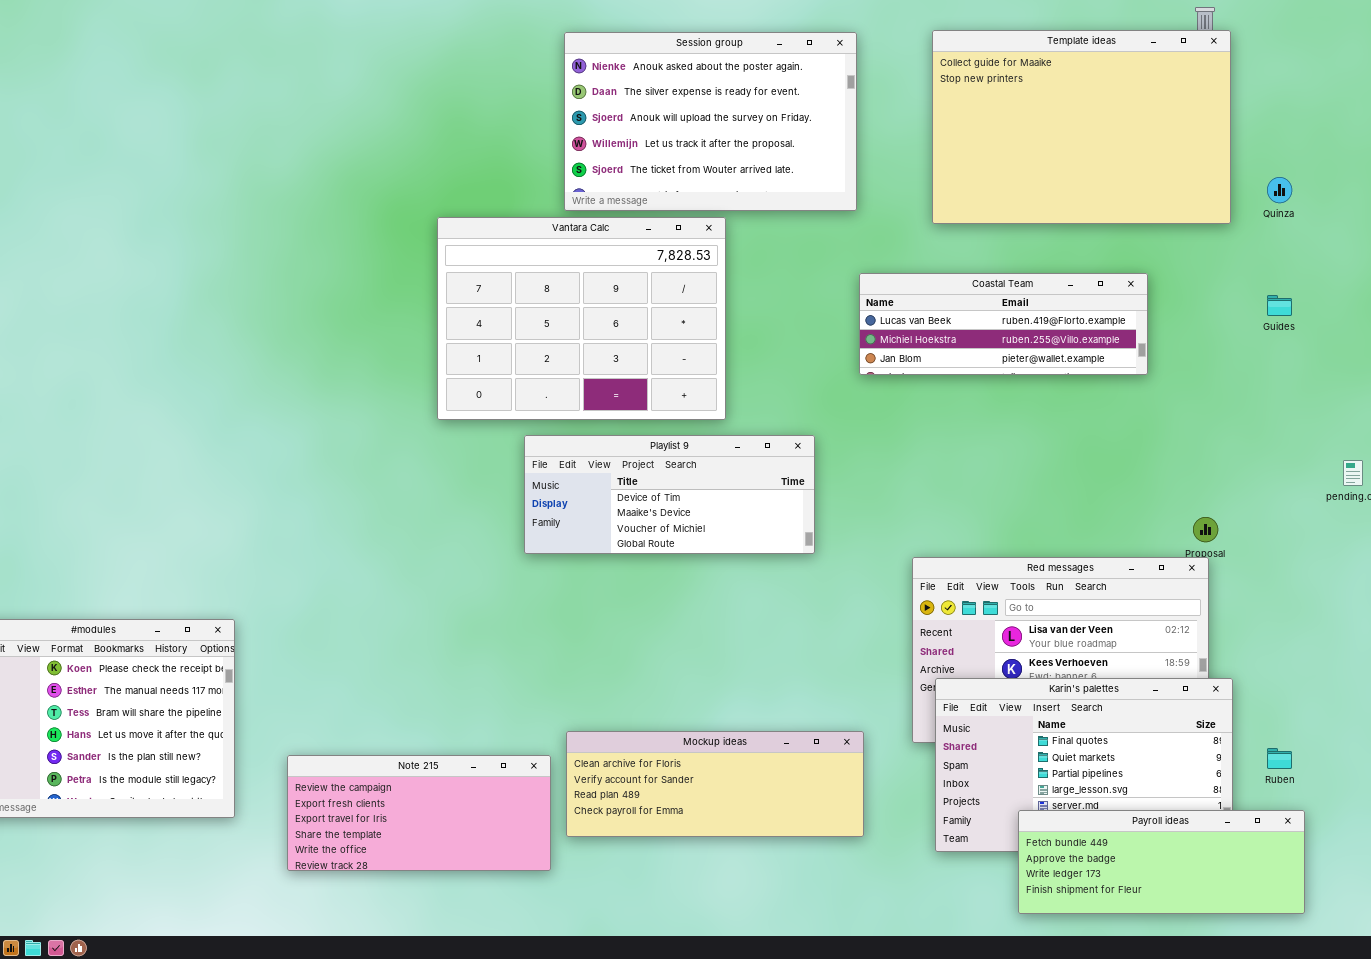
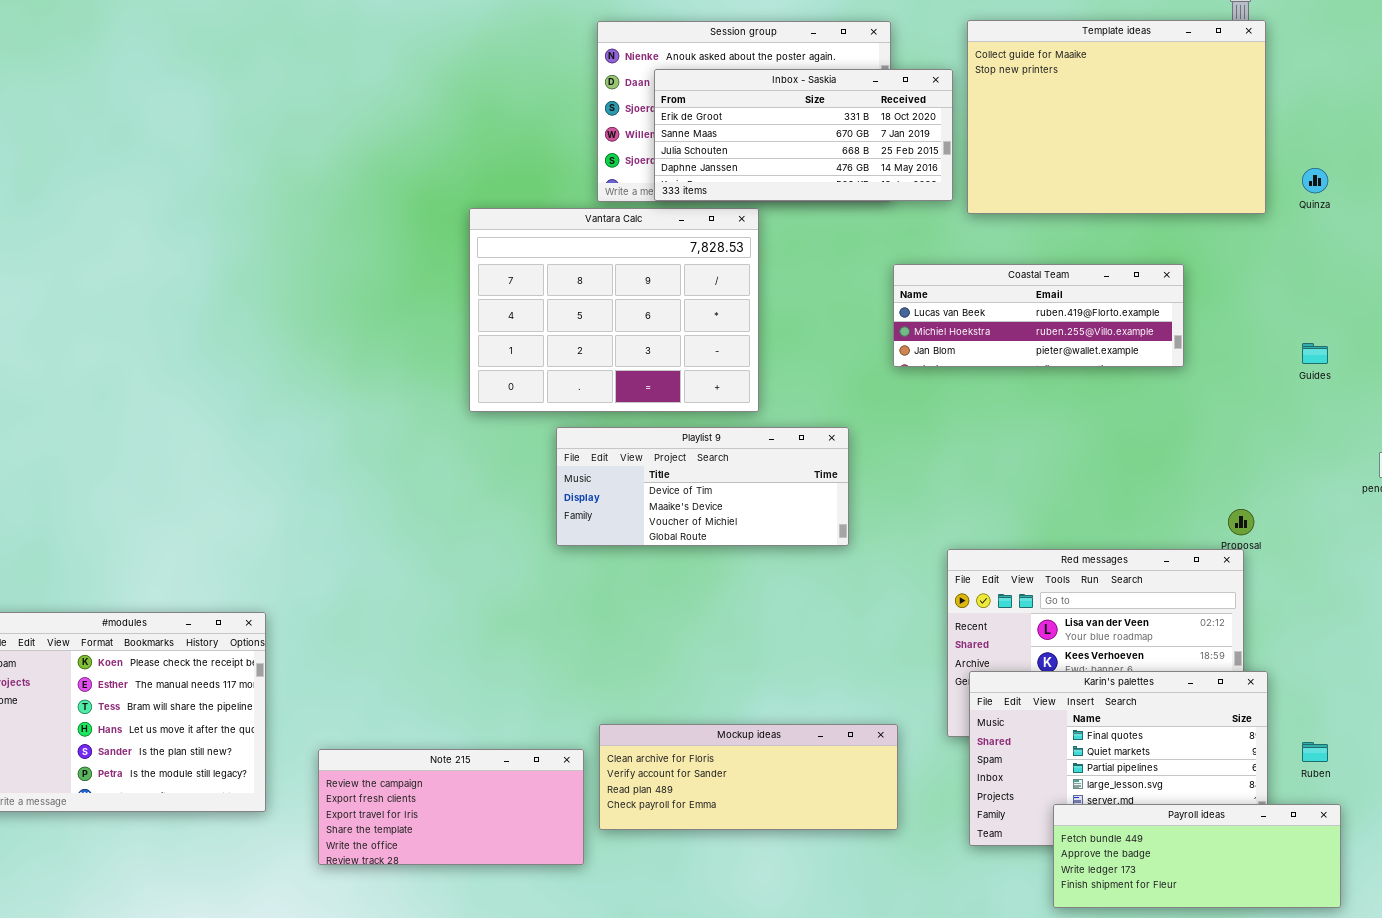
Inbox - Saskia: none -> [654,69,953,201], opened
Guides: [1267,295,1292,316] -> [1302,343,1328,364], moved

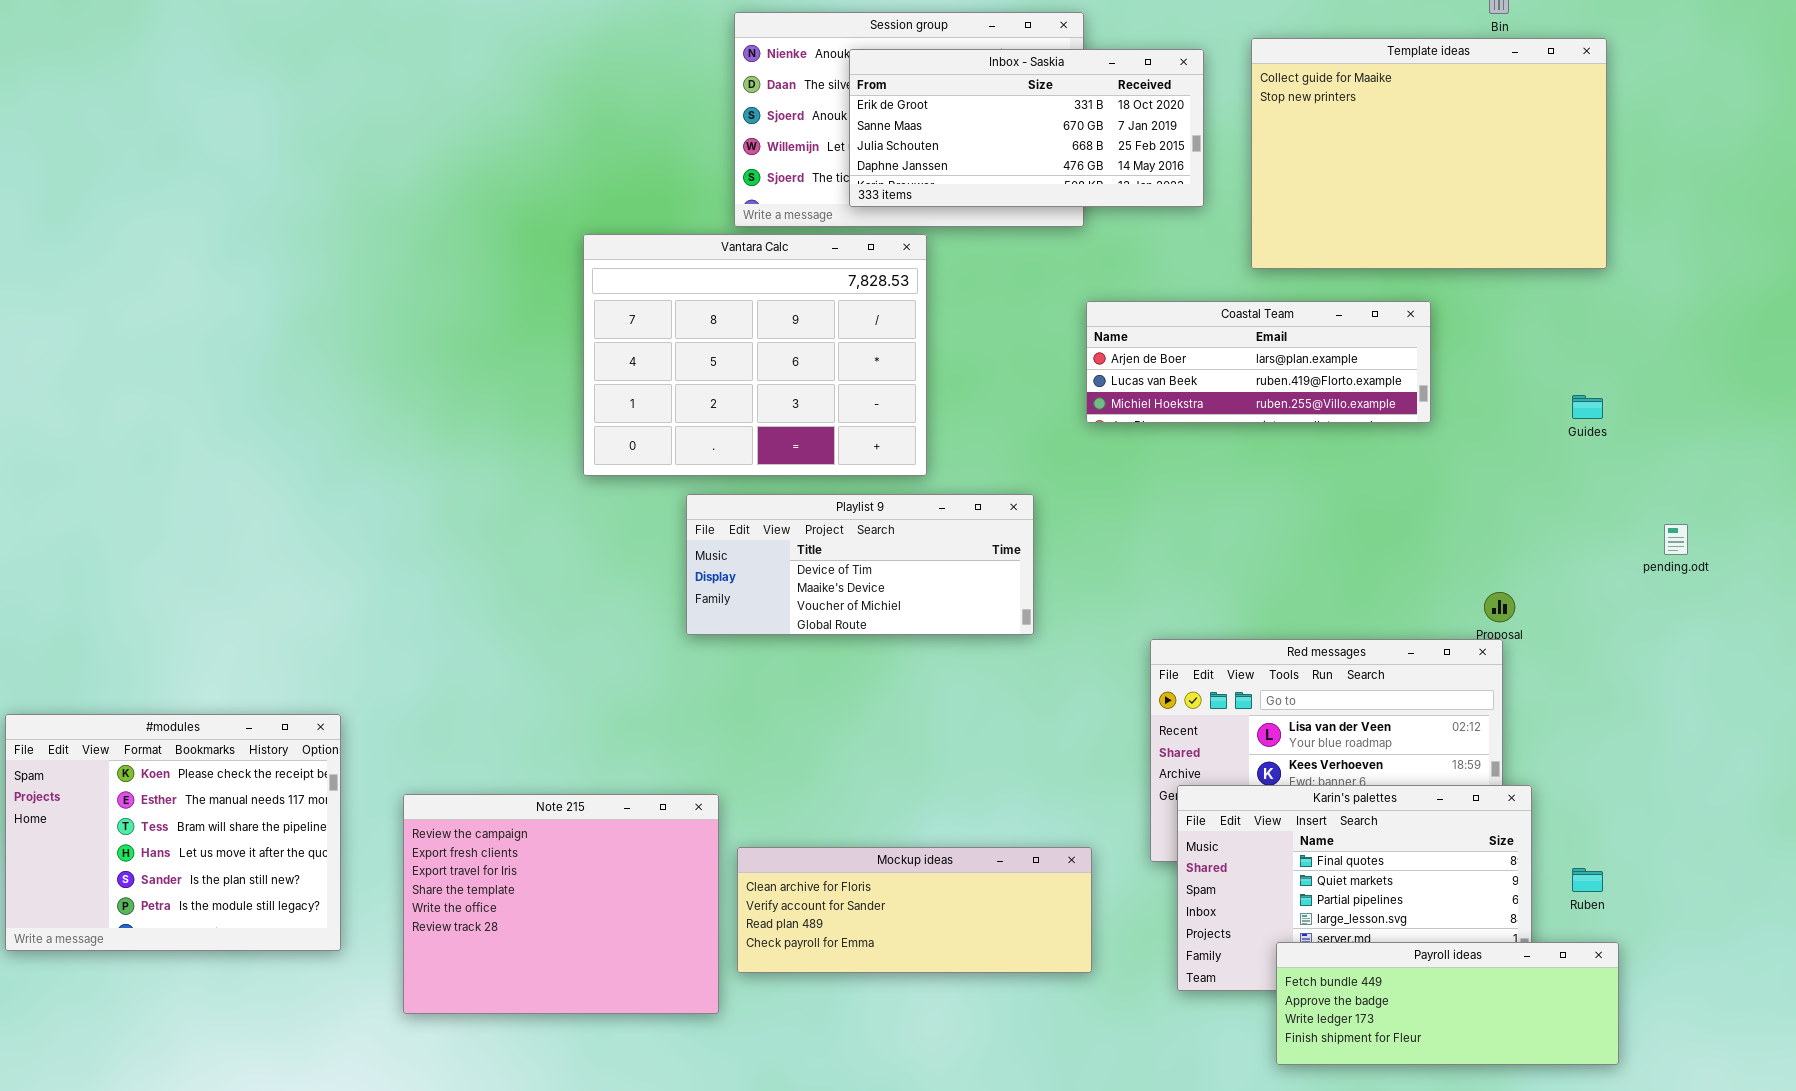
Template ideas: [967,20,1266,214] -> [1251,38,1607,269], moved
Inbox - Saskia: [654,69,953,201] -> [849,49,1204,207], moved
Coastal Team: [893,264,1184,367] -> [1086,301,1431,423], scrolled up 1 row
Note 215: [318,749,584,865] -> [403,794,719,1014], resized

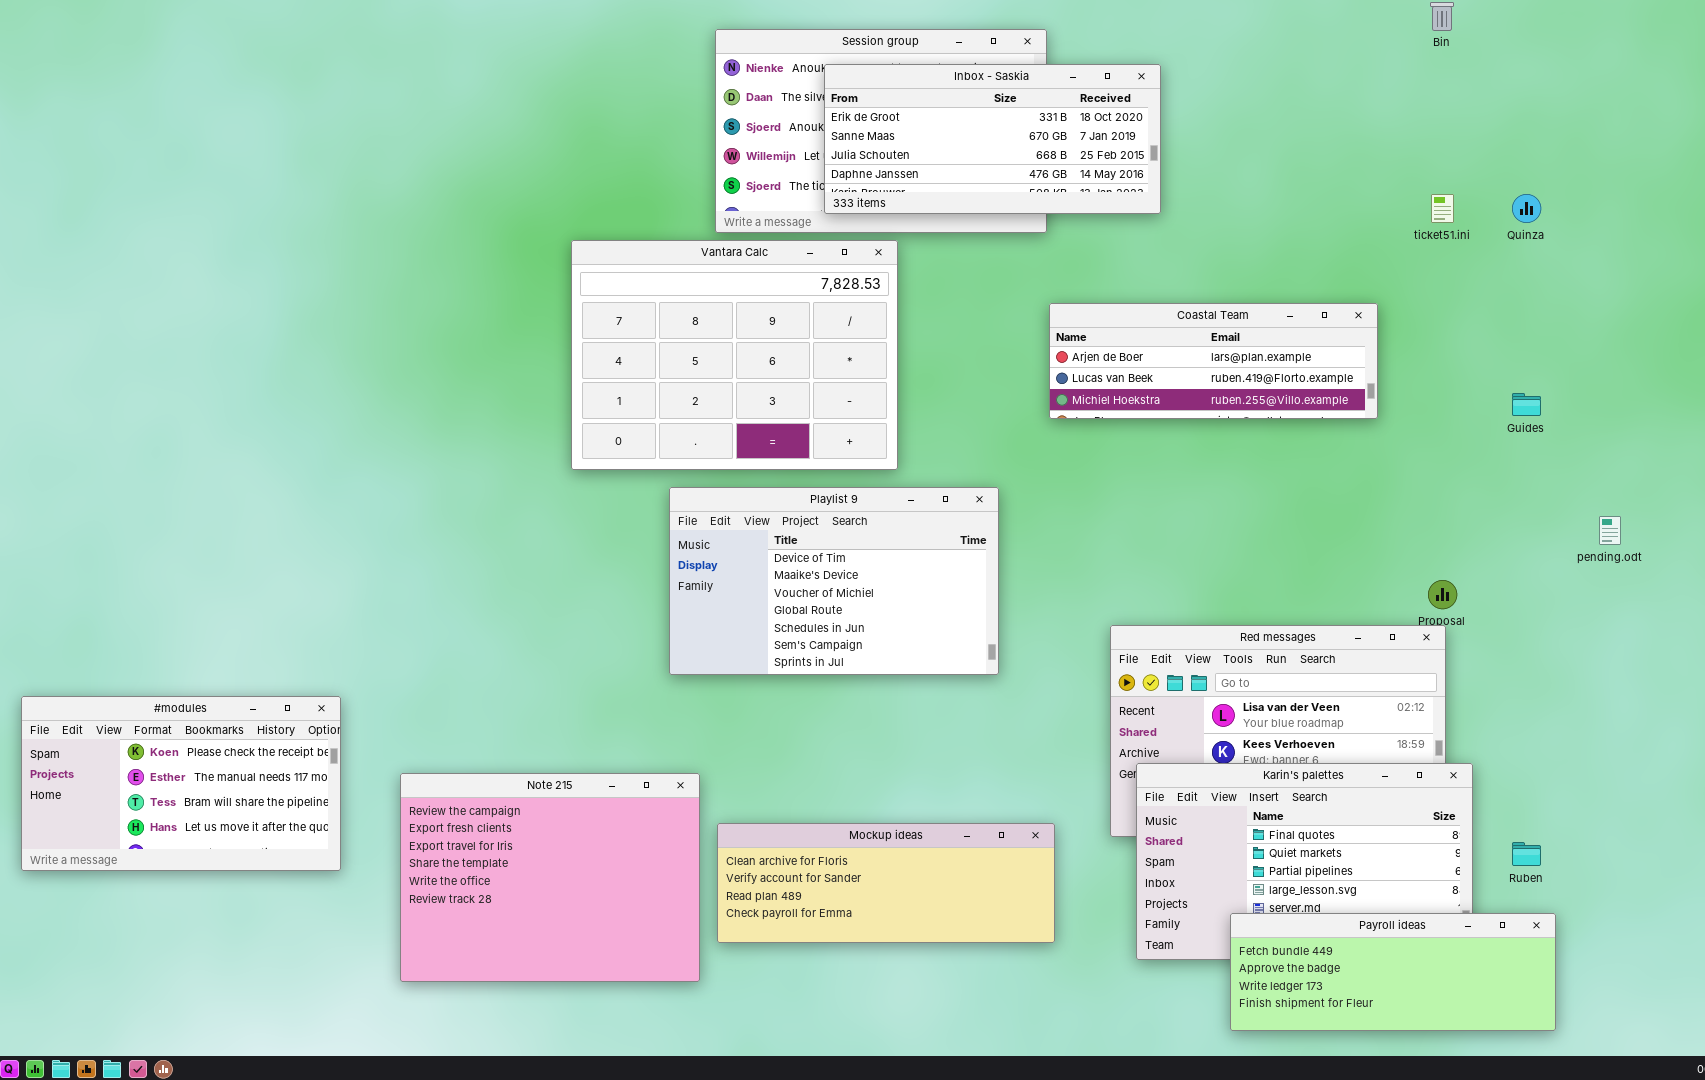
Template ideas: [1251,38,1607,269] -> none, closed
Playlist 9: [686,494,1034,635] -> [669,487,999,675], resized
#modules: [5,714,341,951] -> [21,696,341,871], resized

